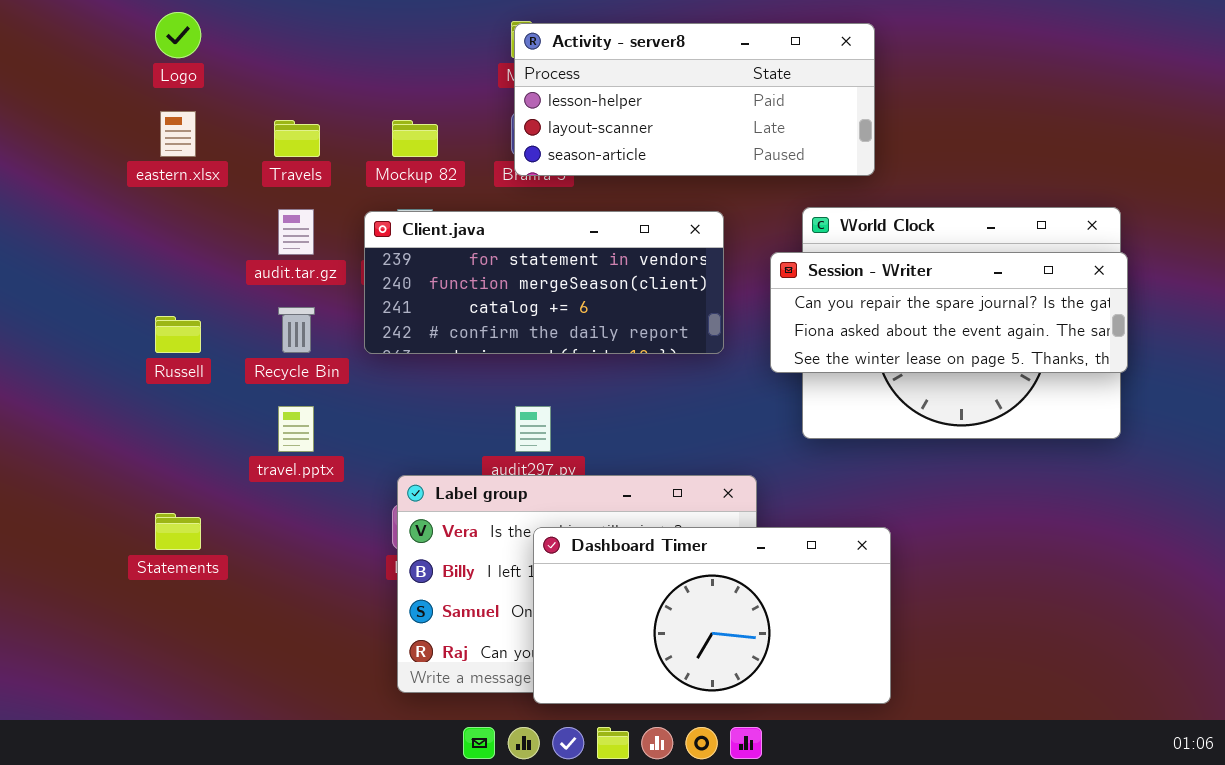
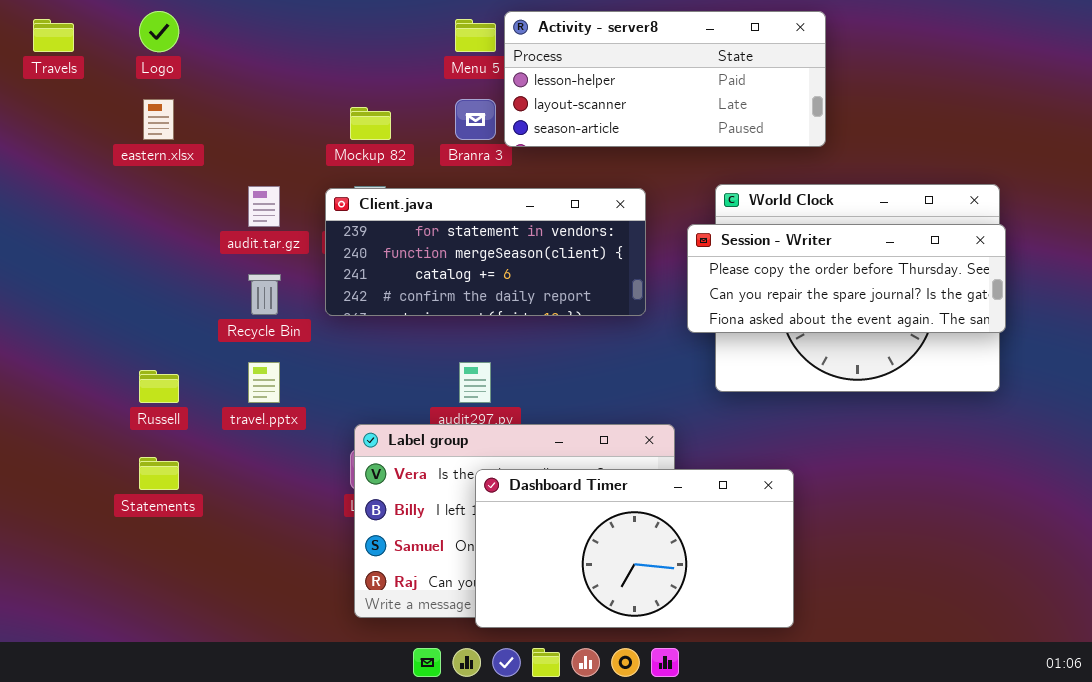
Activity - server8: [514,23,875,176] -> [504,11,826,147], moved
Travels: [274,120,320,157] -> [33,19,74,52], moved
Session - Writer: [770,252,1128,373] -> [687,224,1006,333], scrolled up 1 row
Russell: [155,316,201,353] -> [139,370,179,403], moved

